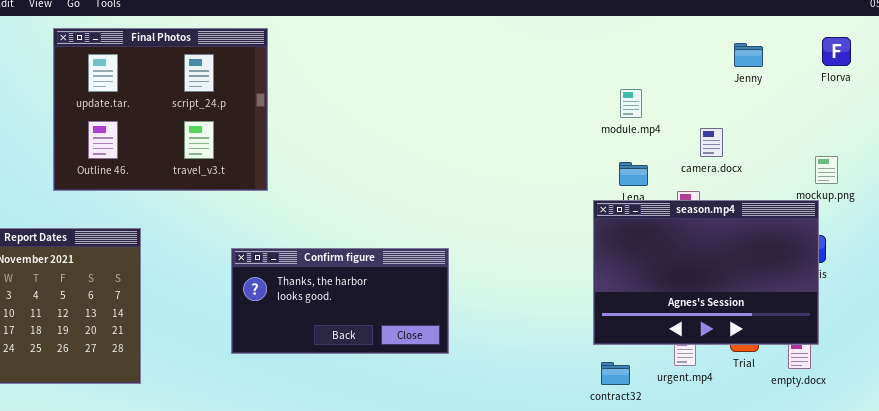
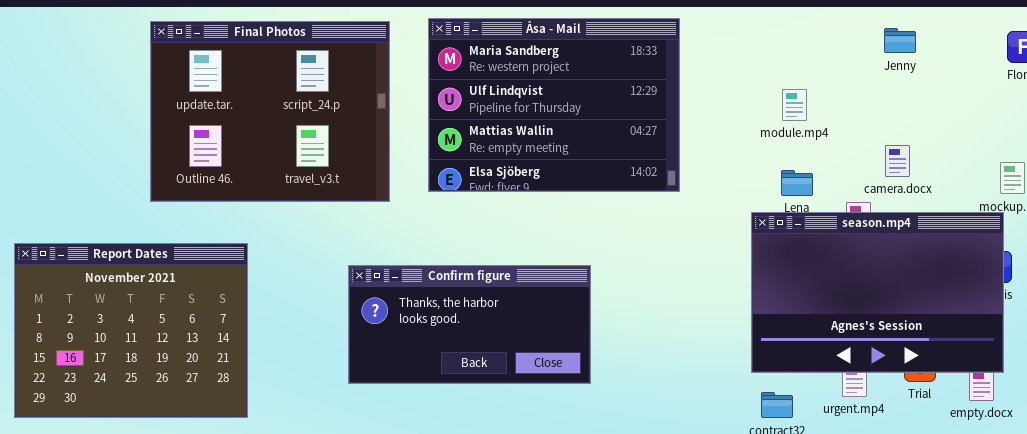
Åsa - Mail: none -> [428,18,680,192], opened
Jenny: [734,43,763,67] -> [884,28,916,53], moved
camera.docx: [700,128,723,157] -> [885,145,910,177], moved

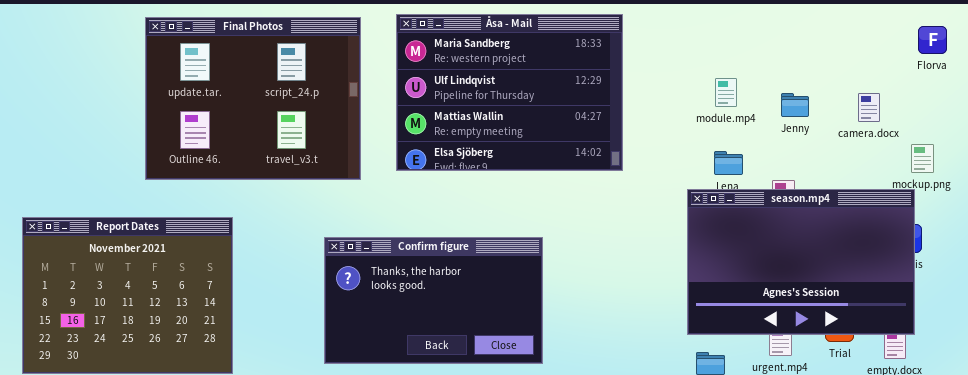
Jenny: [884,28,916,53] -> [781,93,809,117], moved
camera.docx: [885,145,910,177] -> [858,93,880,122], moved
Confirm figure: [348,265,591,384] -> [324,237,543,364], resized

